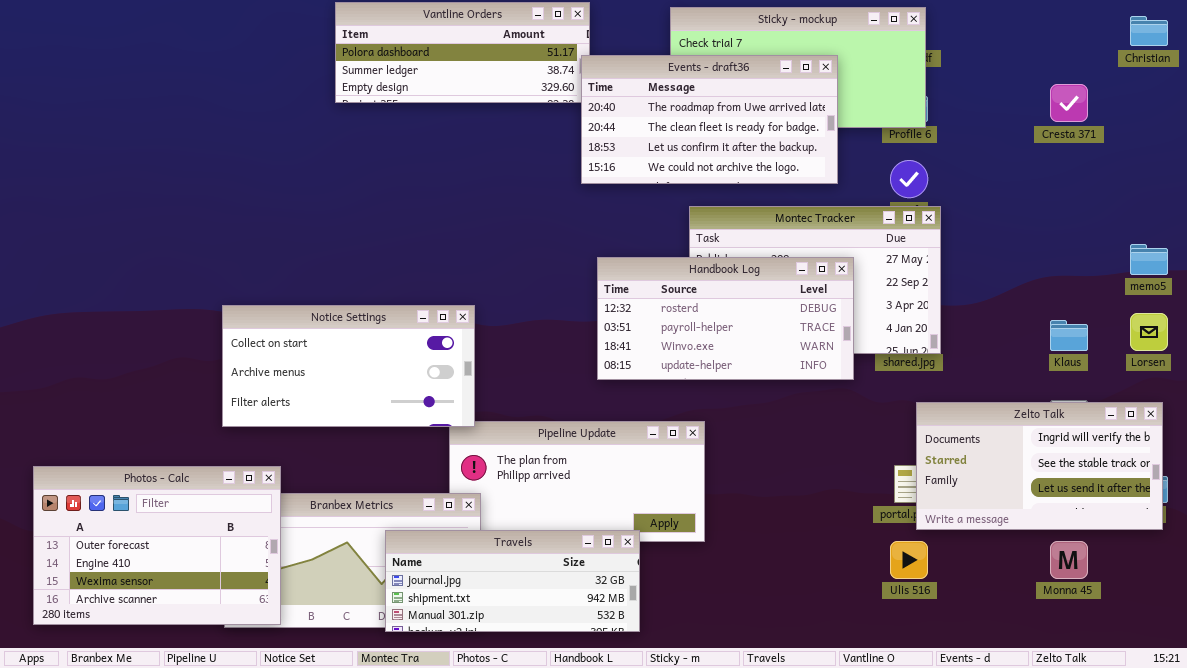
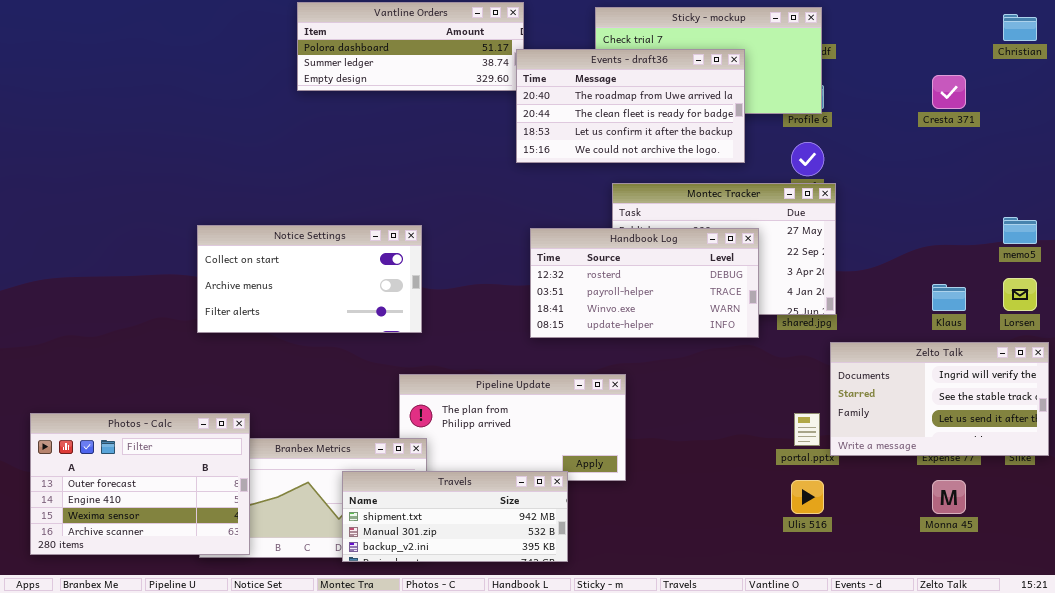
Notice Settings: [222,305,475,427] -> [197,225,422,333], moved
Zelto Talk: [916,402,1163,530] -> [830,342,1049,456], moved
Travels: [385,530,640,632] -> [342,471,568,562], scrolled down 1 row

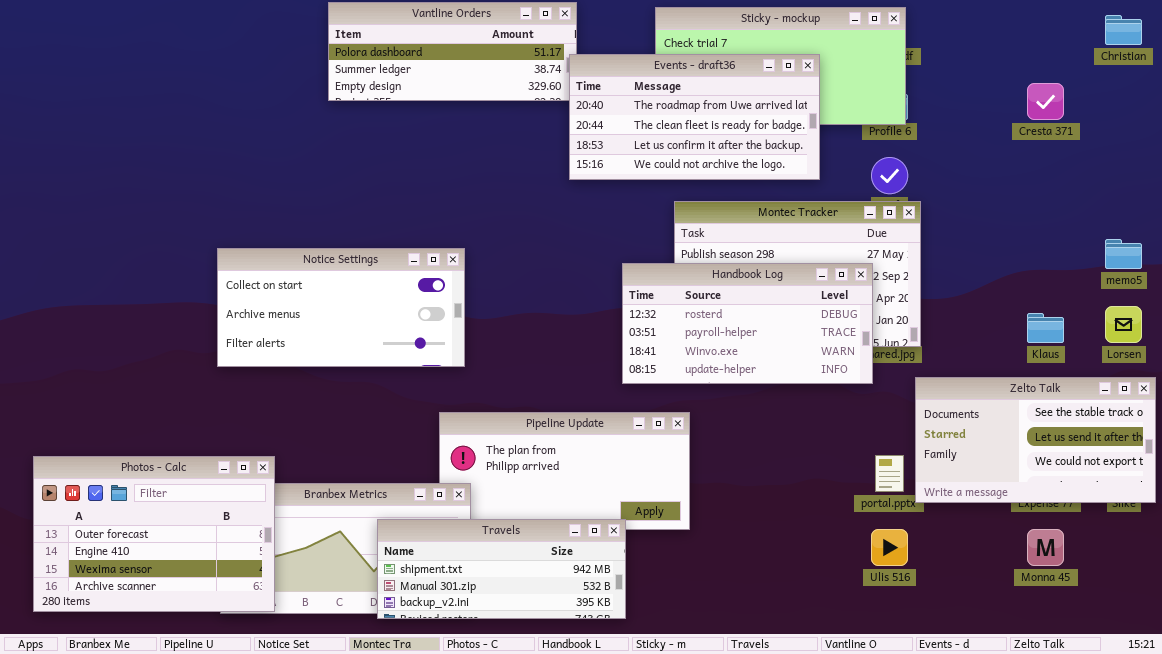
Handbook Log: [530,228,759,338] -> [622,263,873,384], moved
Zelto Talk: [830,342,1049,456] -> [915,377,1156,503], scrolled down 1 row

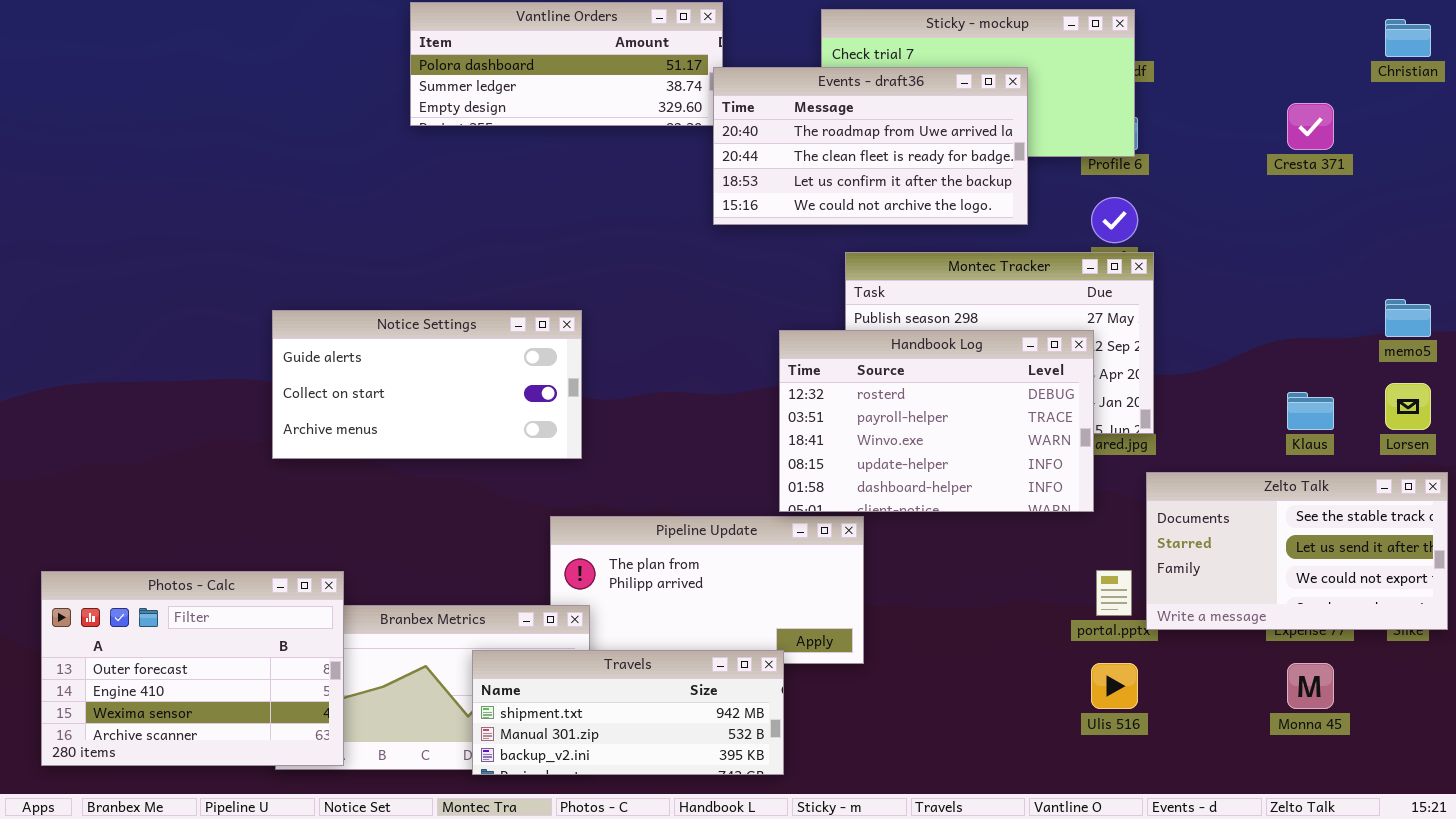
Notice Settings: [217,248,465,367] -> [272,310,582,459], scrolled up 1 row
Handbook Log: [622,263,873,384] -> [779,330,1094,512], resized

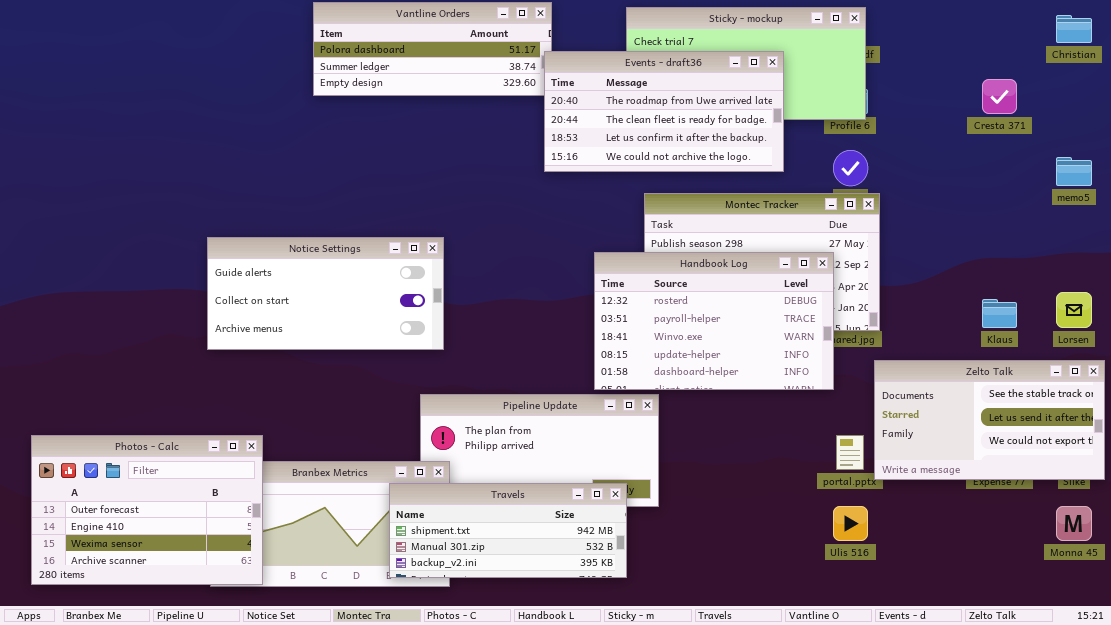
memo5: [1385,299,1431,337] -> [1056,157,1092,186], moved
Travels: [472,650,784,775] -> [389,483,627,578], moved
Monna 45: [1287,663,1334,709] -> [1056,506,1092,541], moved

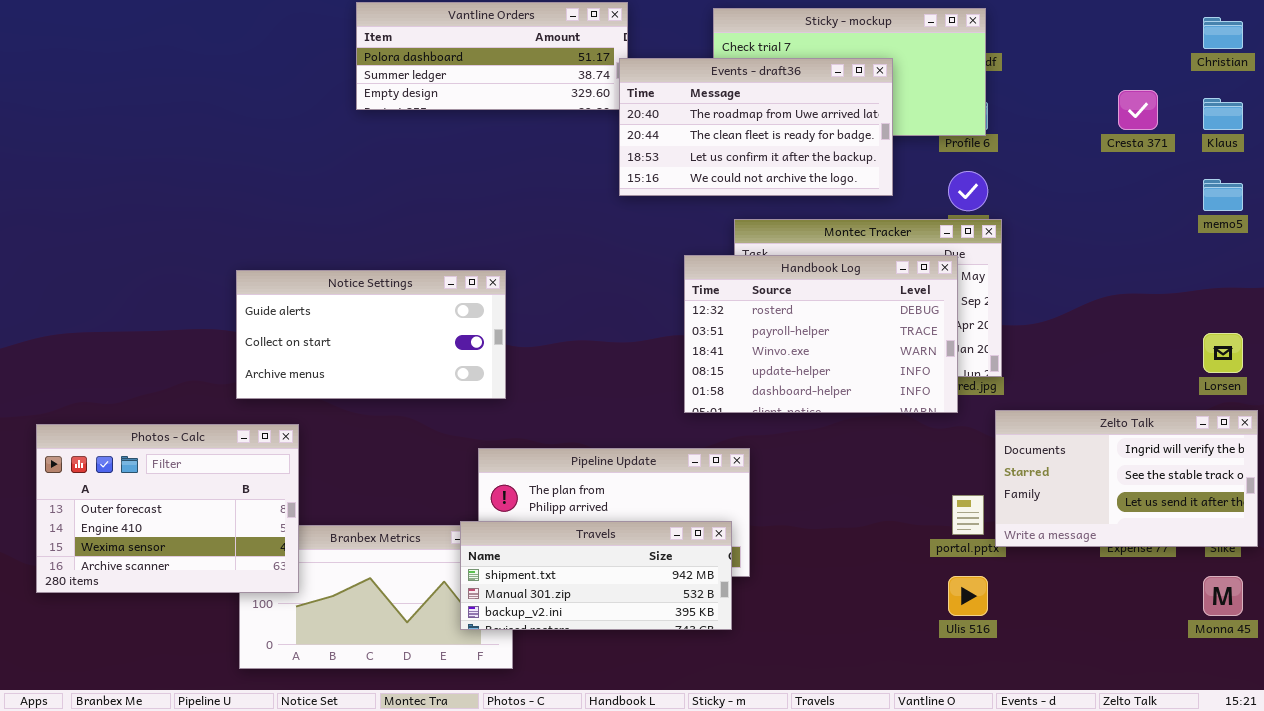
Handbook Log: [594,252,834,390] -> [684,255,958,413], moved
Klaus: [982,299,1017,328] -> [1203,98,1243,130], moved
Zelto Talk: [874,360,1105,480] -> [995,410,1258,547], scrolled up 1 row
Photos - Calc: [31,435,263,585] -> [36,424,299,593], moved
Travels: [389,483,627,578] -> [460,521,732,630], moved

